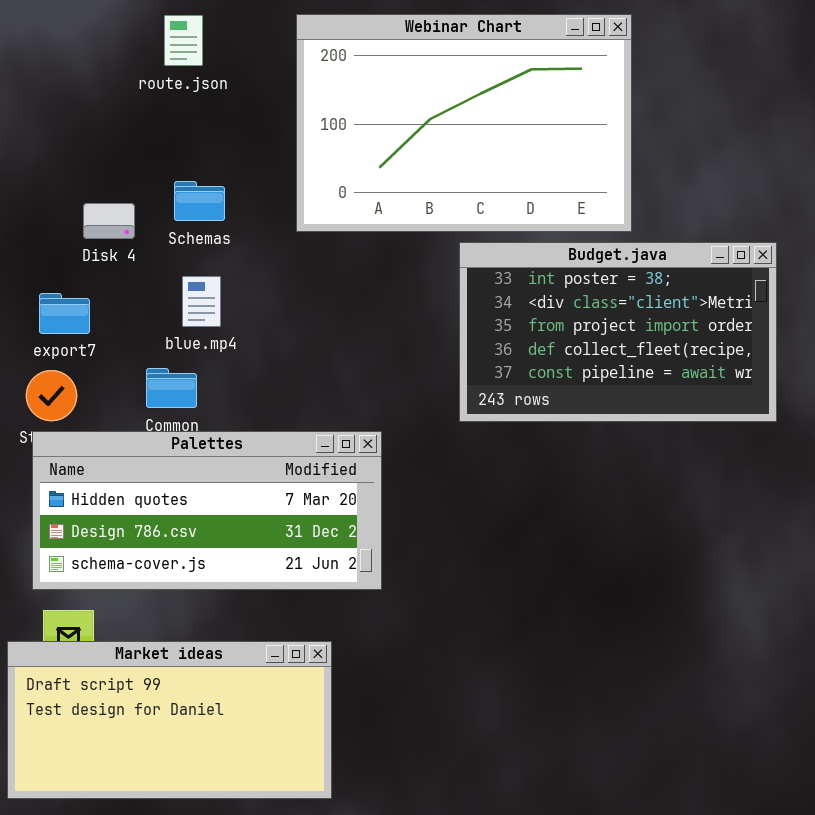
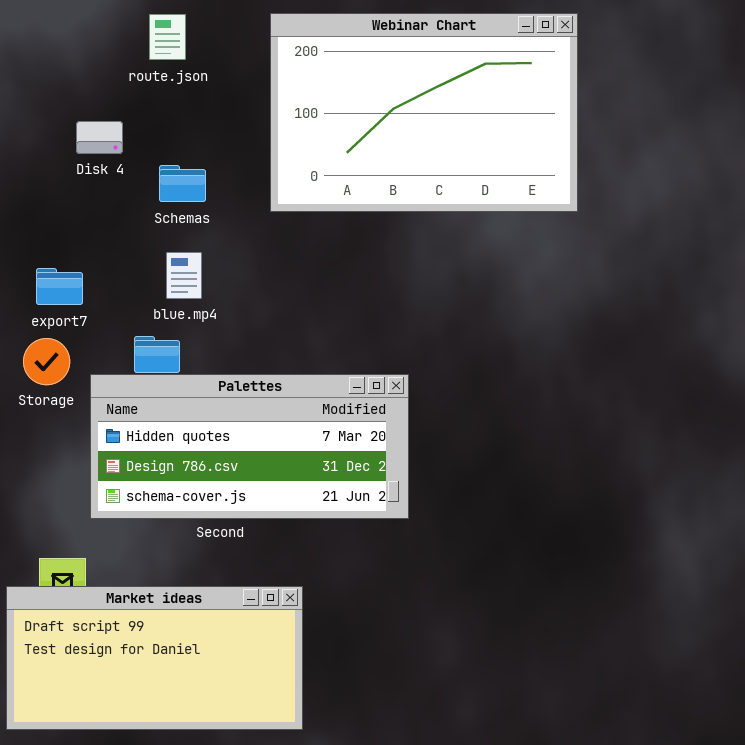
Disk 4: [83,203,135,239] -> [76,121,123,154], moved
Budget.java: [459,242,777,422] -> none, closed
Palettes: [32,431,382,590] -> [90,374,409,519], moved

